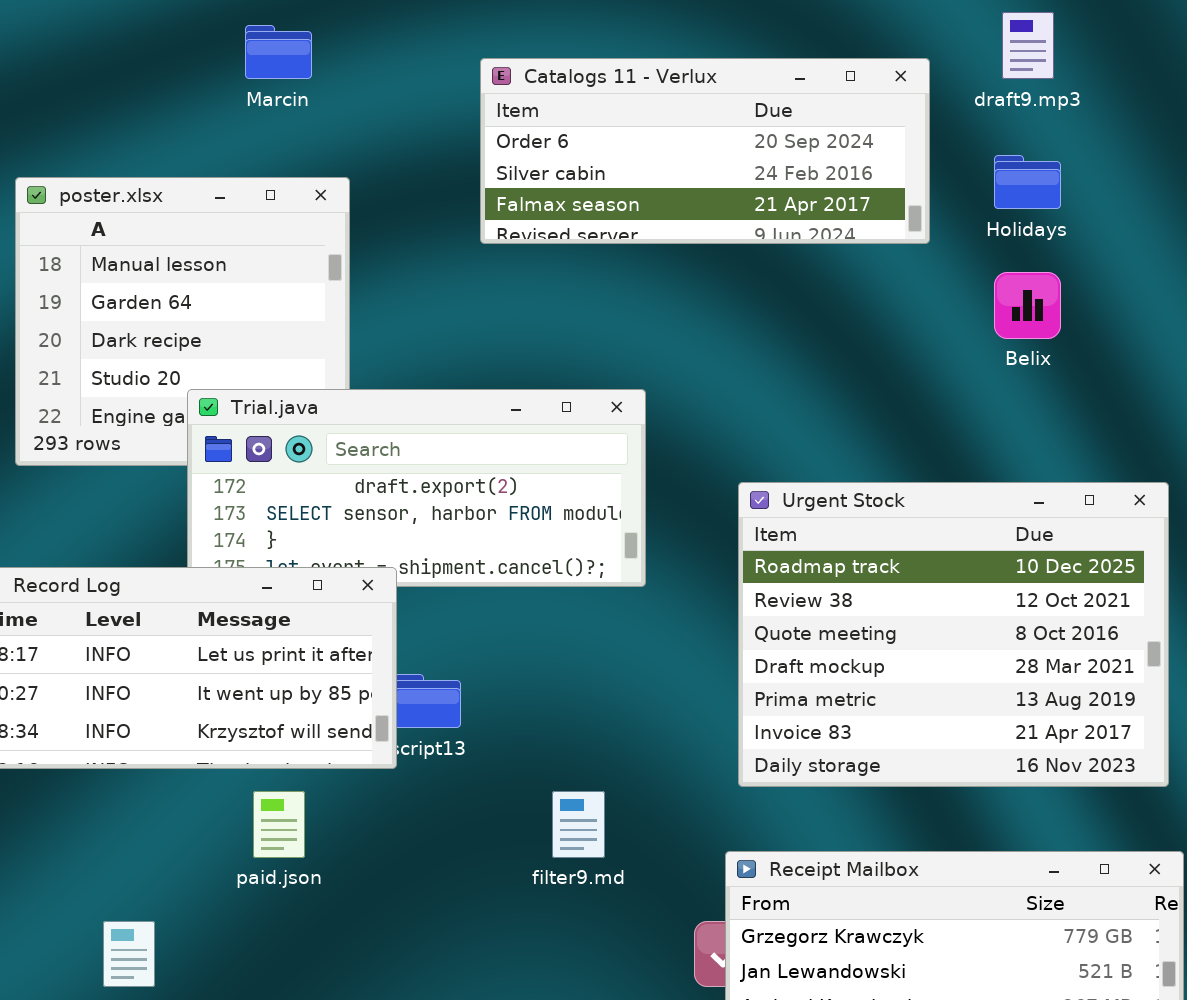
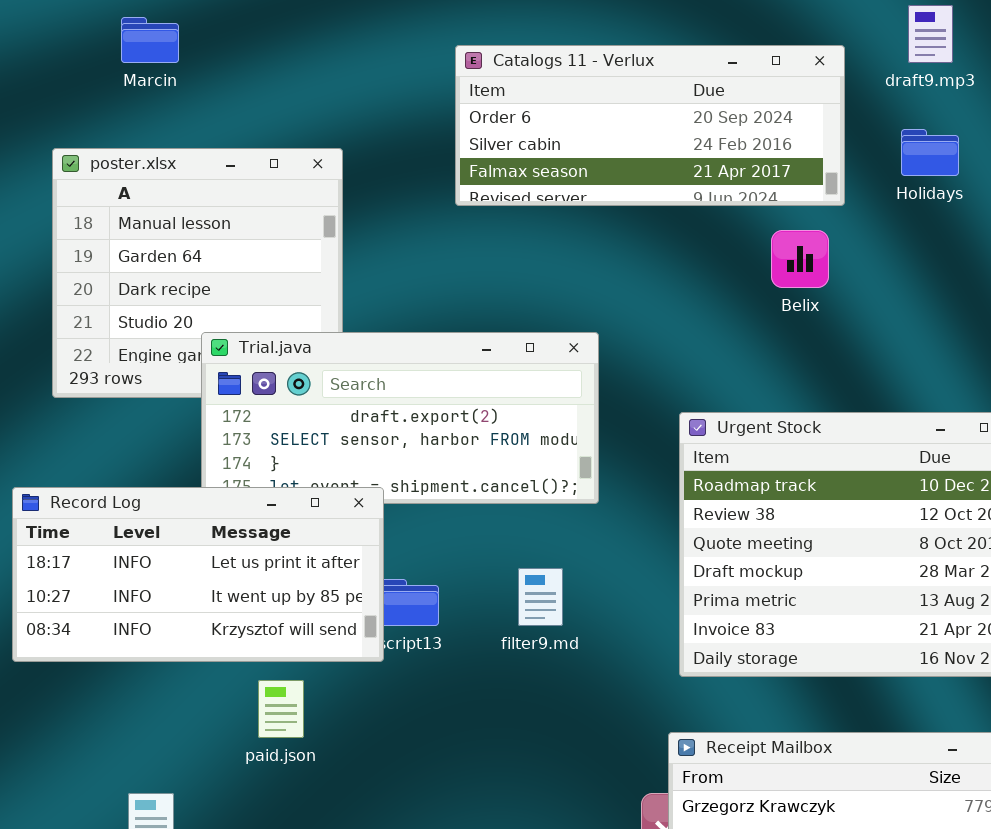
Marcin: [245,25,312,79] -> [121,17,179,63], moved
Belix: [994,272,1061,339] -> [771,230,829,288], moved
filter9.md: [552,791,605,858] -> [518,568,563,626], moved

